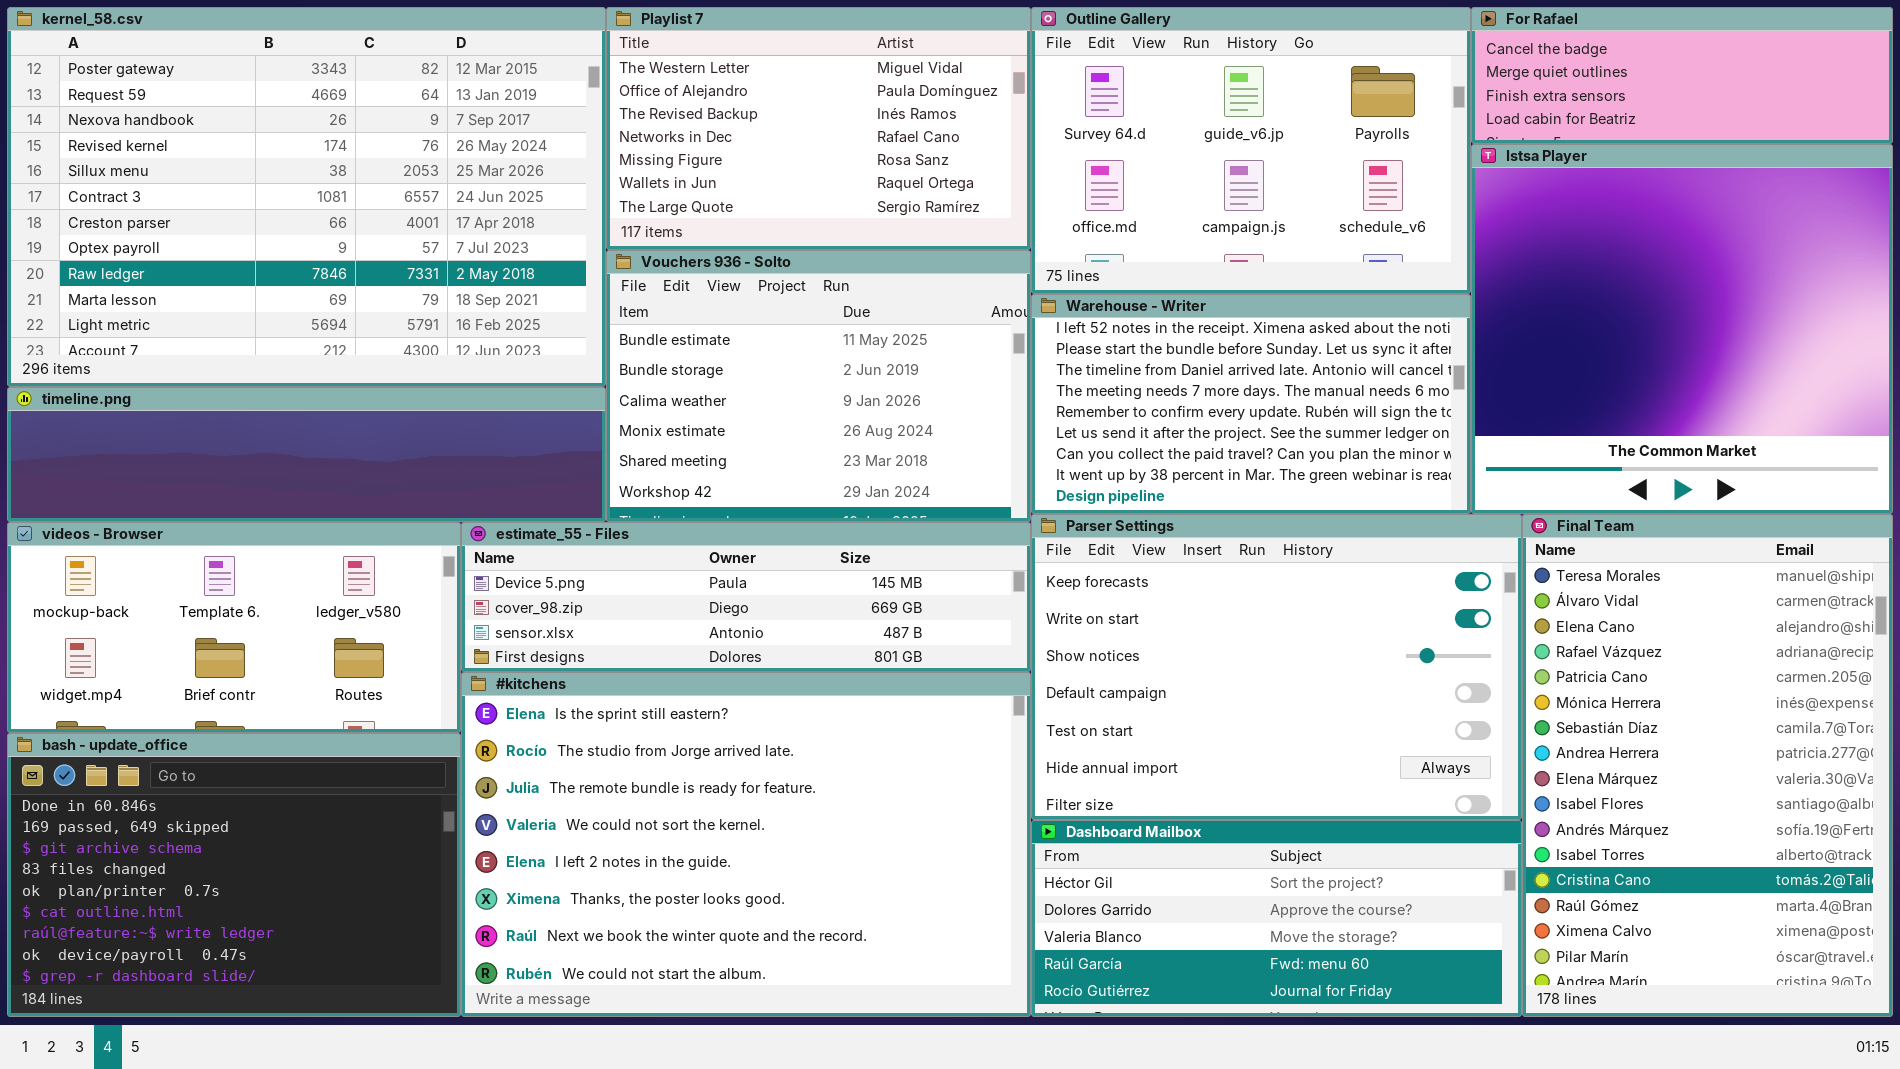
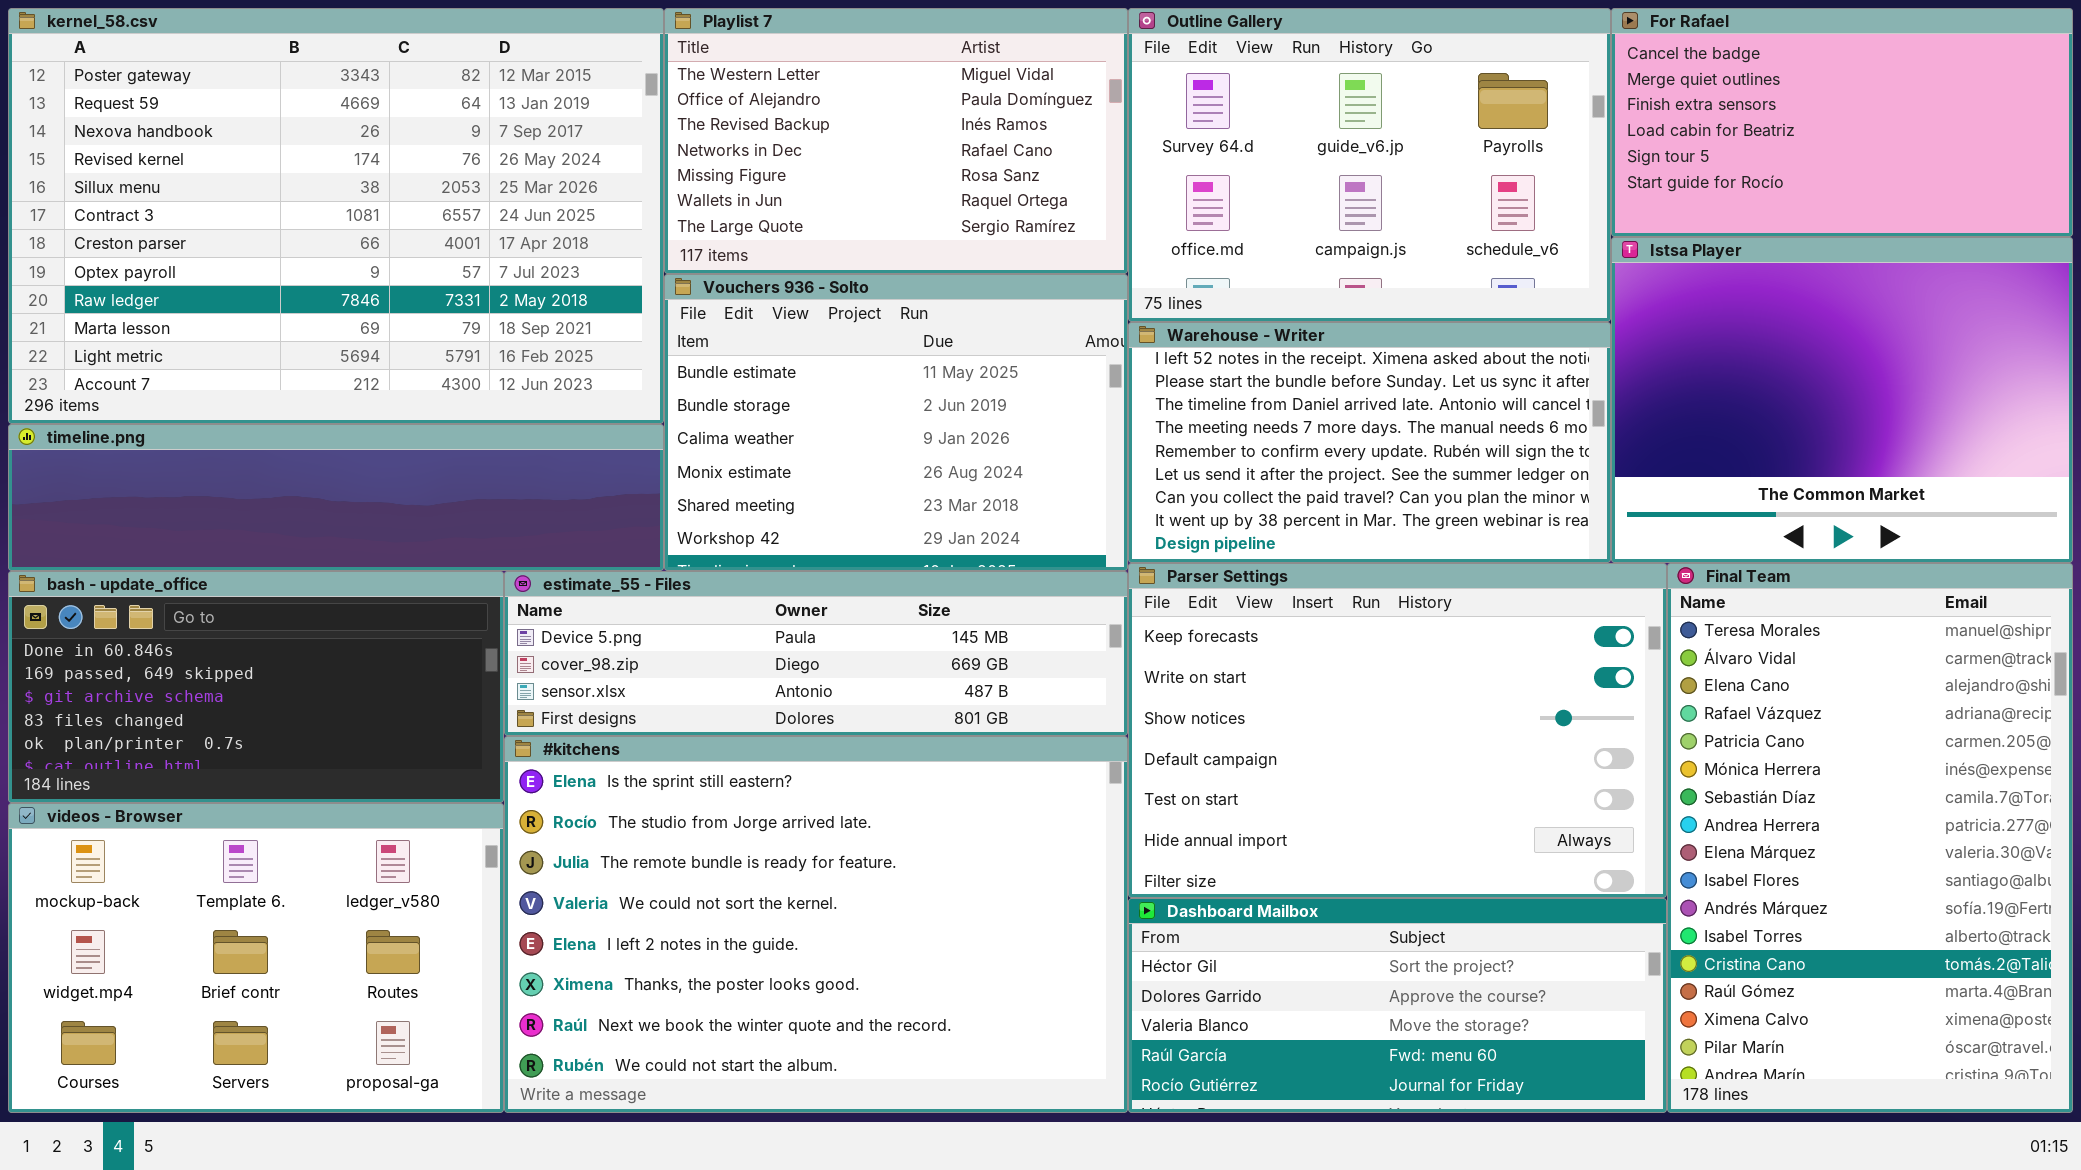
For Rafael: [1471,7,1893,144] -> [1611,8,2073,237], resized
Istsa Player: [1471,144,1893,514] -> [1611,237,2073,563], resized
videos - Browser: [7,522,461,733] -> [8,803,504,1113], moved, resized
bash - update_office: [7,733,461,1017] -> [8,571,504,803], moved, resized

